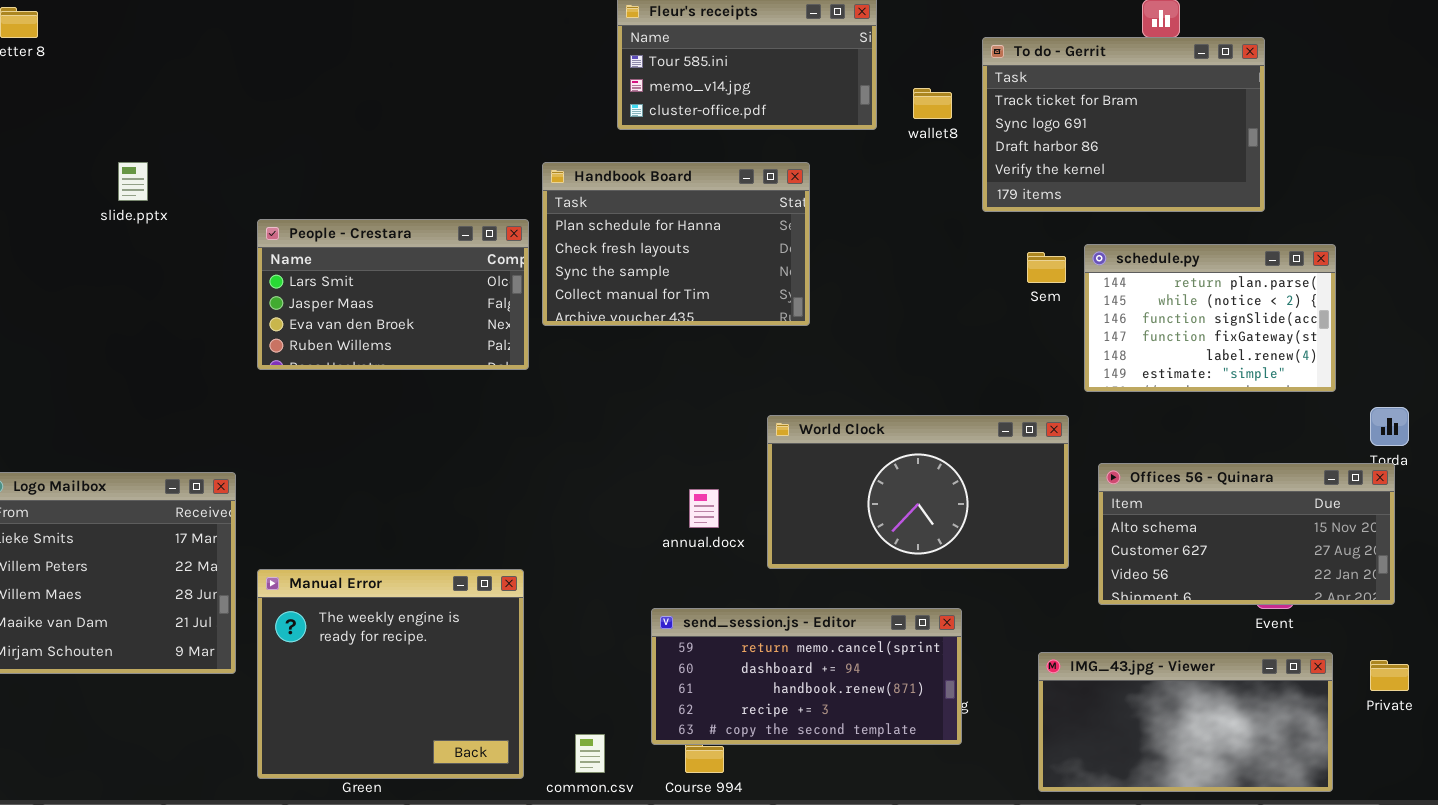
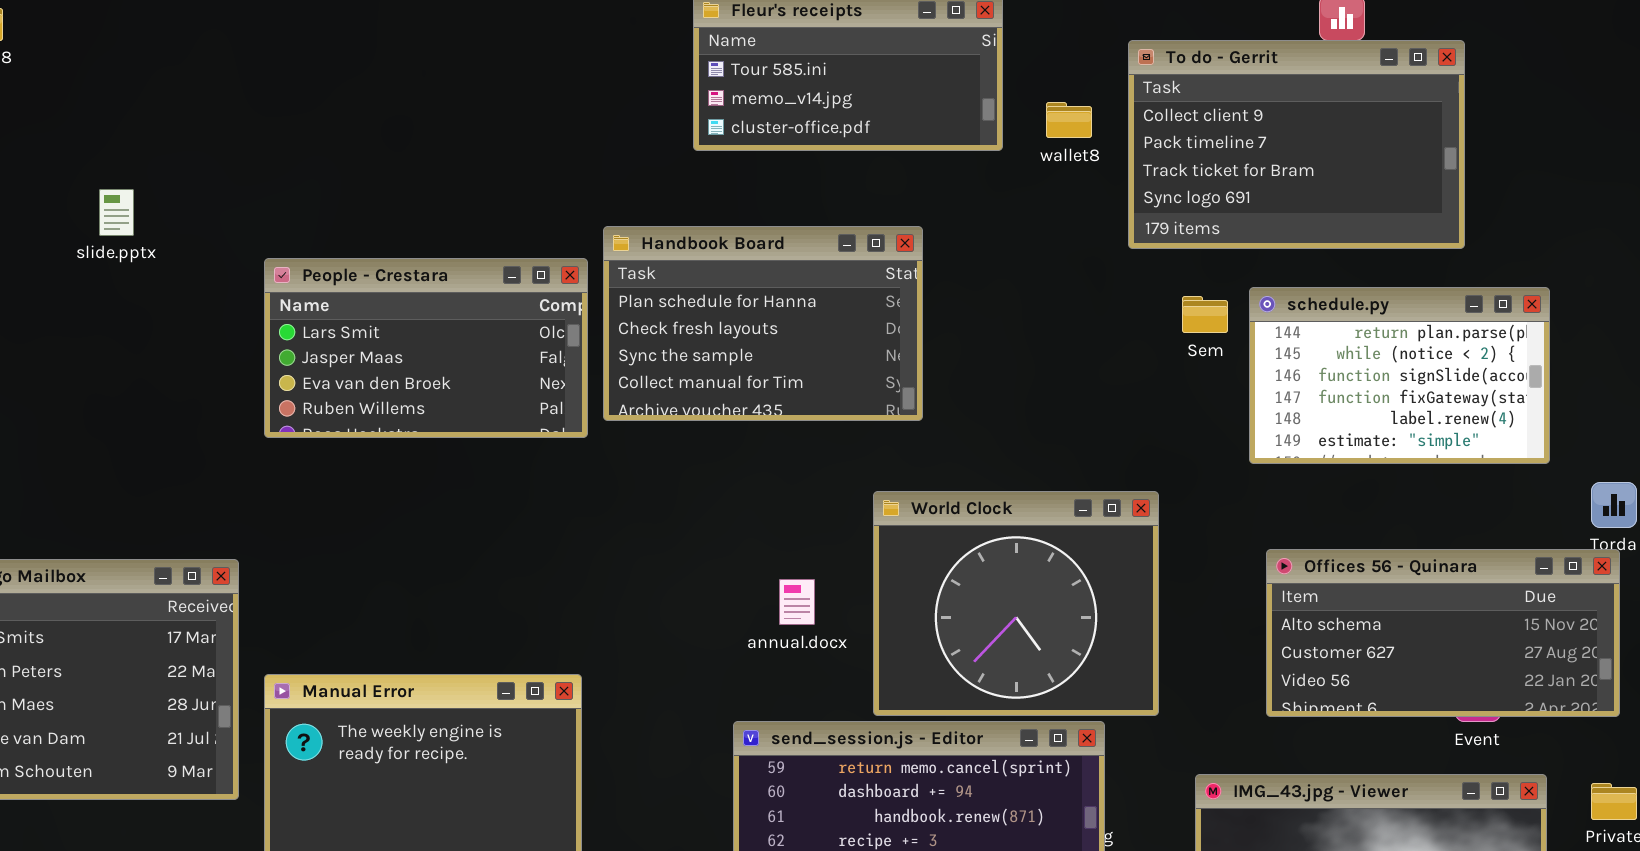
To do - Gerrit: [982,37,1265,212] -> [1128,40,1465,249], scrolled up 2 rows
Handbook Board: [542,162,810,326] -> [603,226,923,421], moved
World Clock: [767,415,1069,569] -> [873,491,1159,716], resized

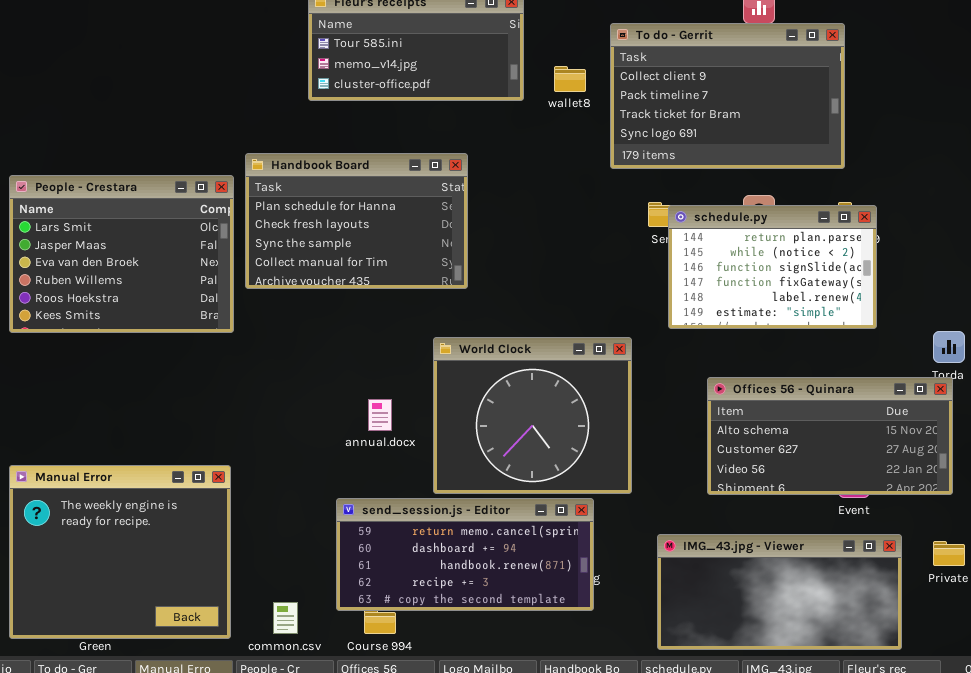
People - Crestara: [264,258,588,438] -> [9,175,234,333], resized
schedule.py: [1249,287,1550,464] -> [668,205,877,329], moved

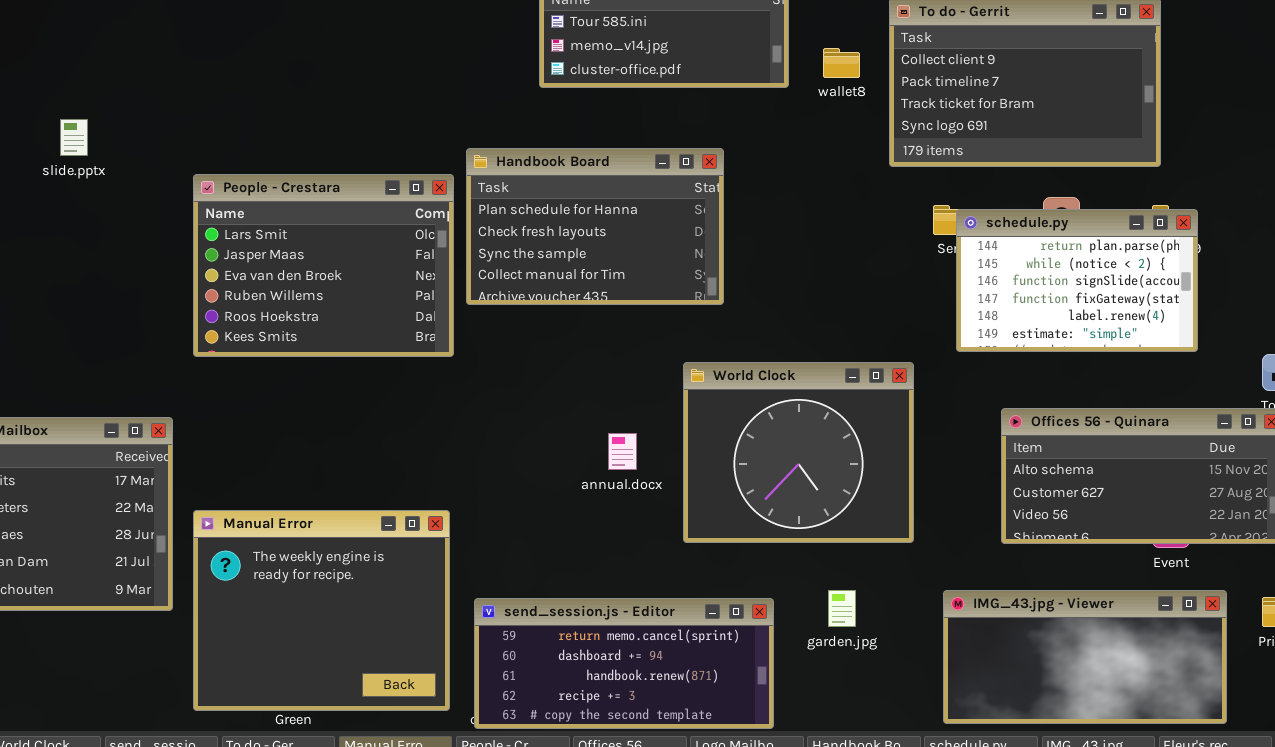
send_session.js - Editor: [336,498,594,611] -> [474,598,774,729], moved

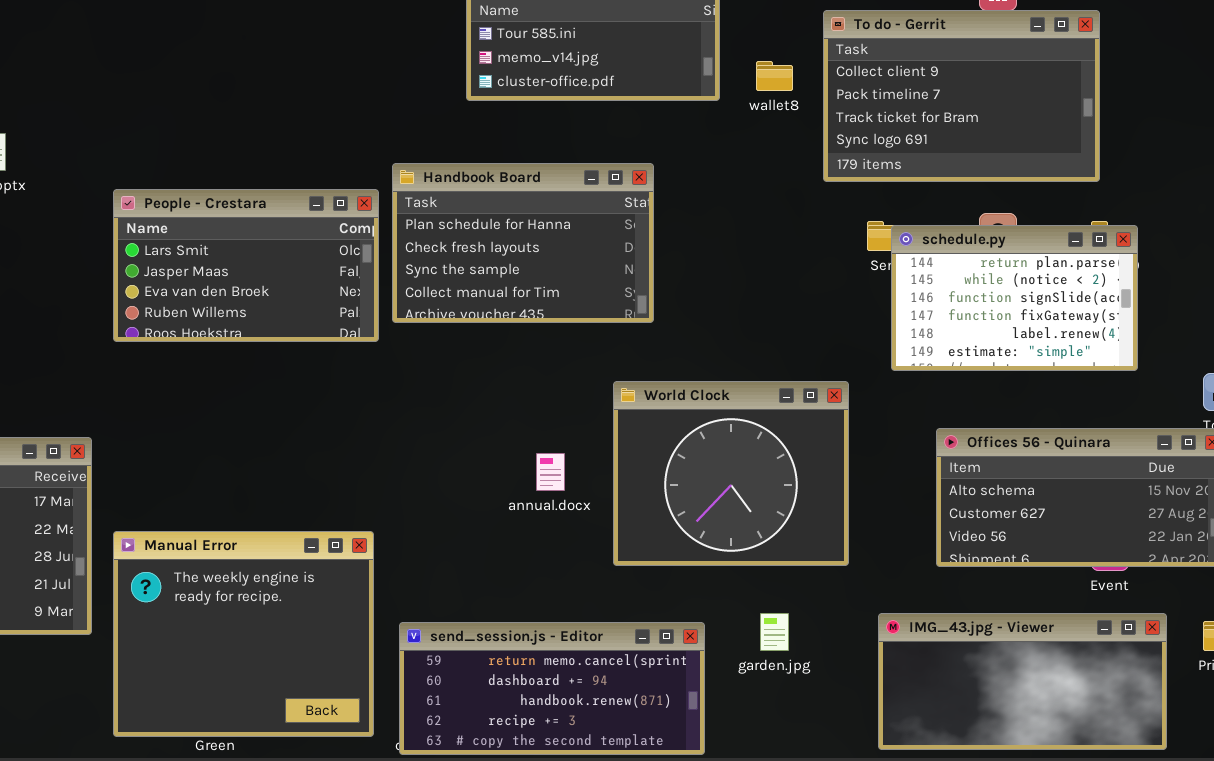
People - Crestara: [193,174,454,357] -> [113,189,379,342], resized

